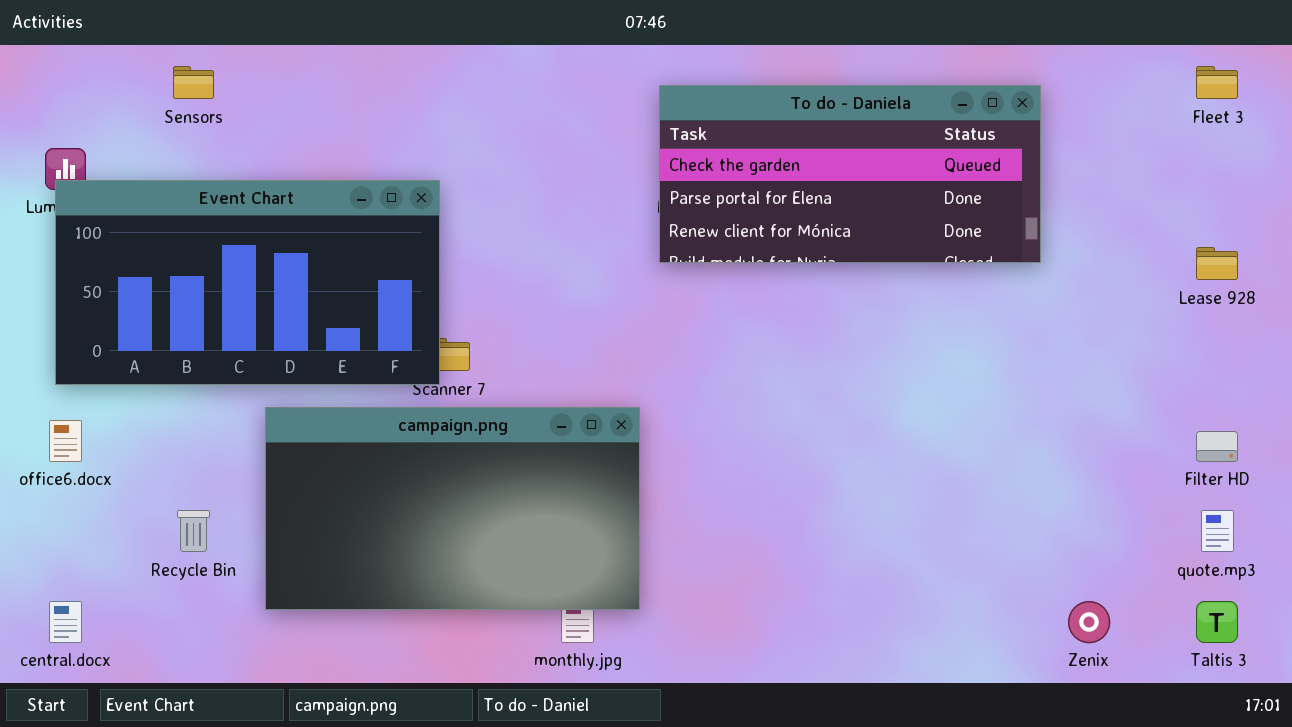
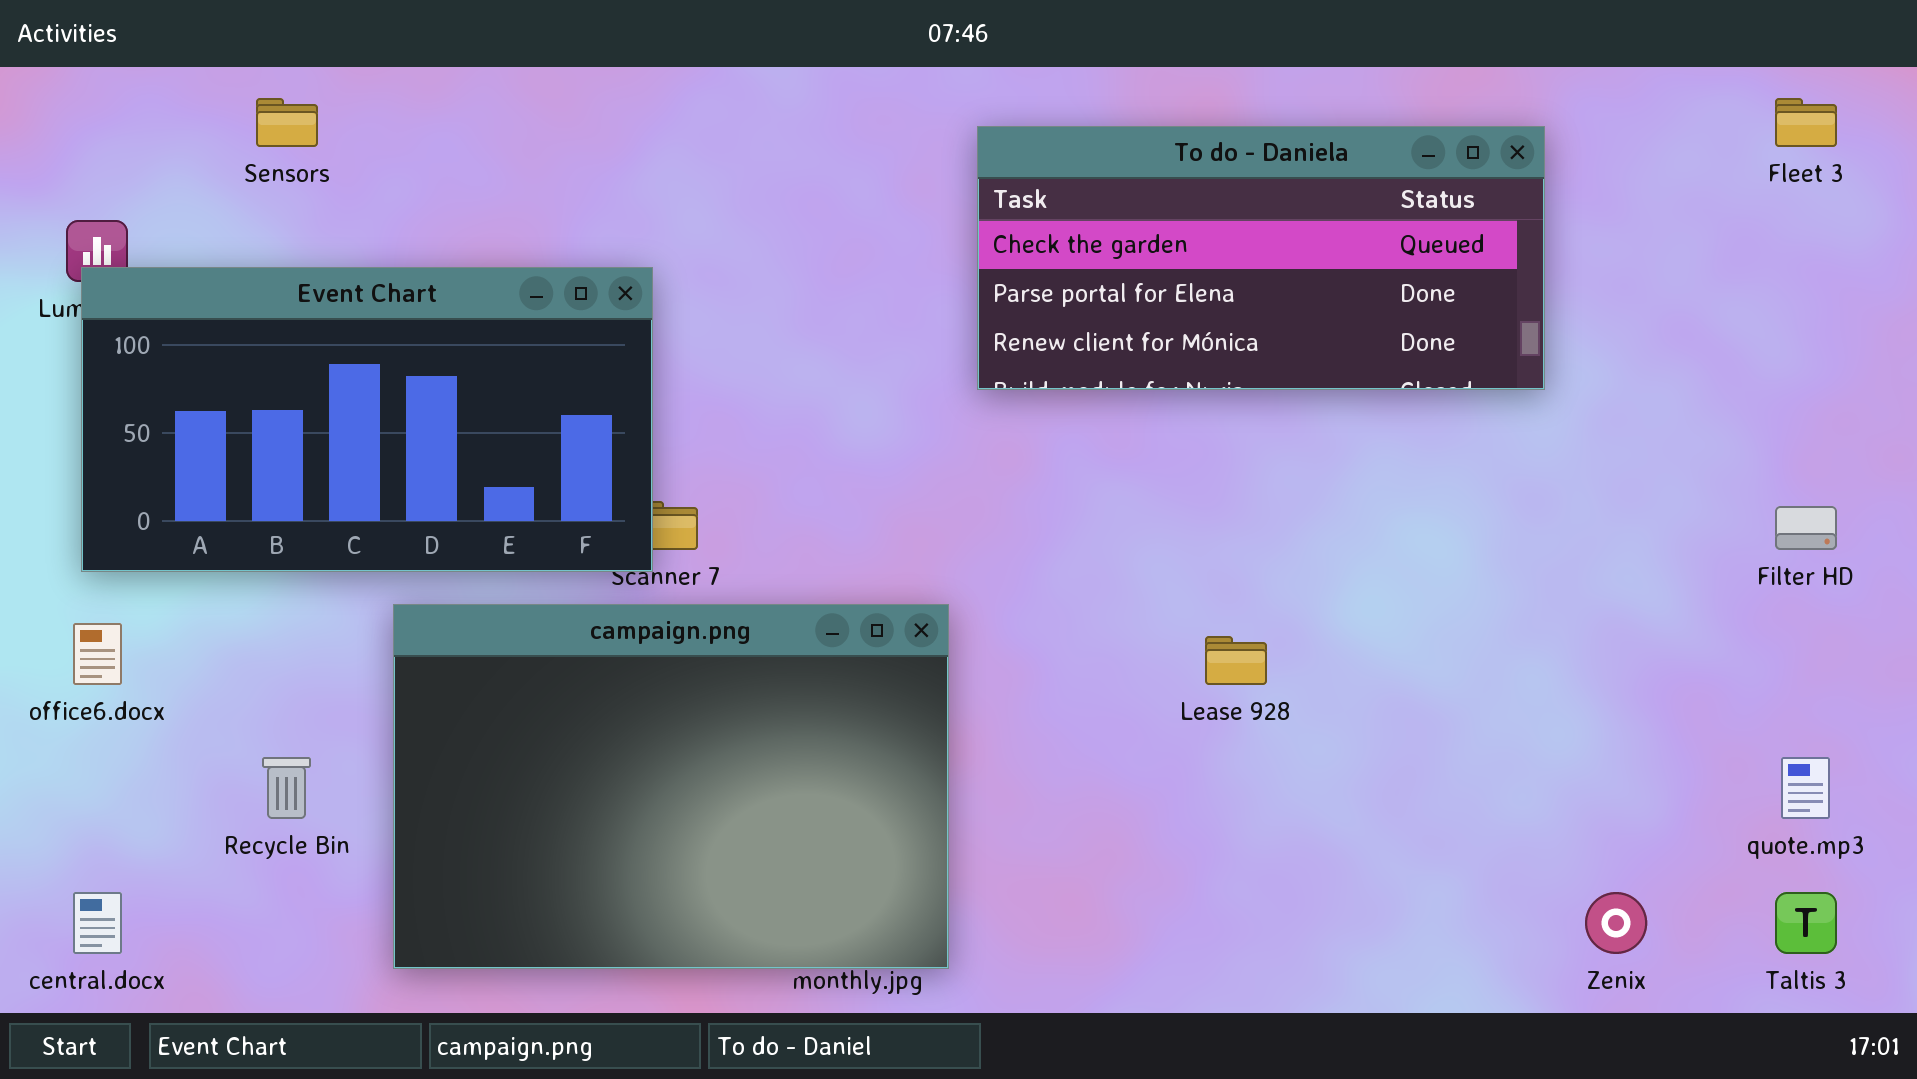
Lease 928: [1196,247,1238,280] -> [1205,636,1267,685], moved
campaign.png: [265,407,640,610] -> [393,604,949,969], resized
Filter HD: [1196,431,1238,462] -> [1775,506,1837,550], moved

